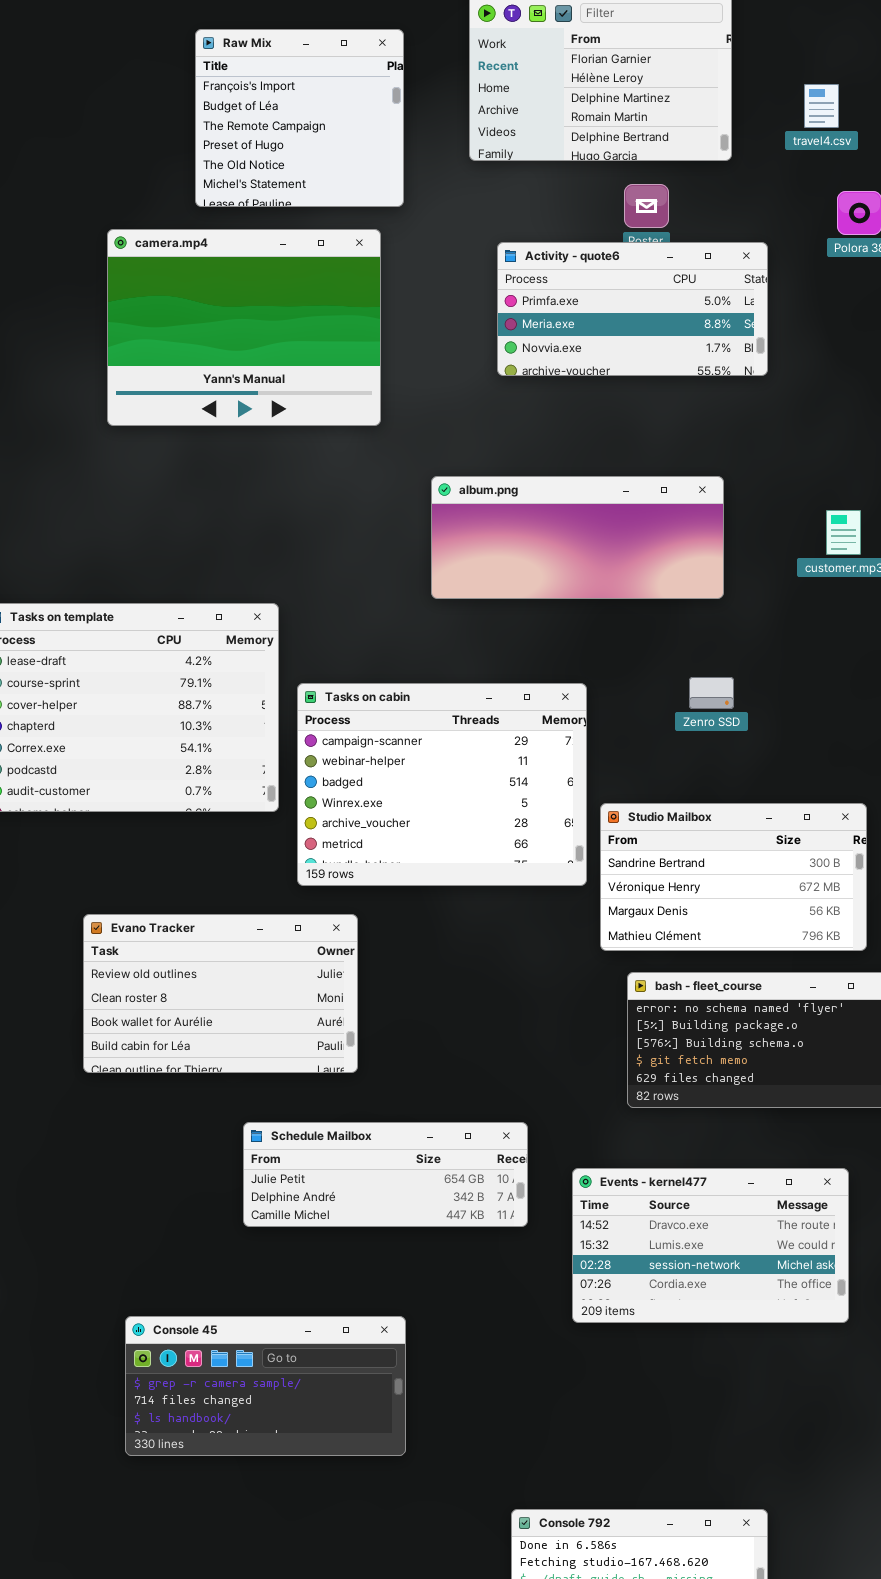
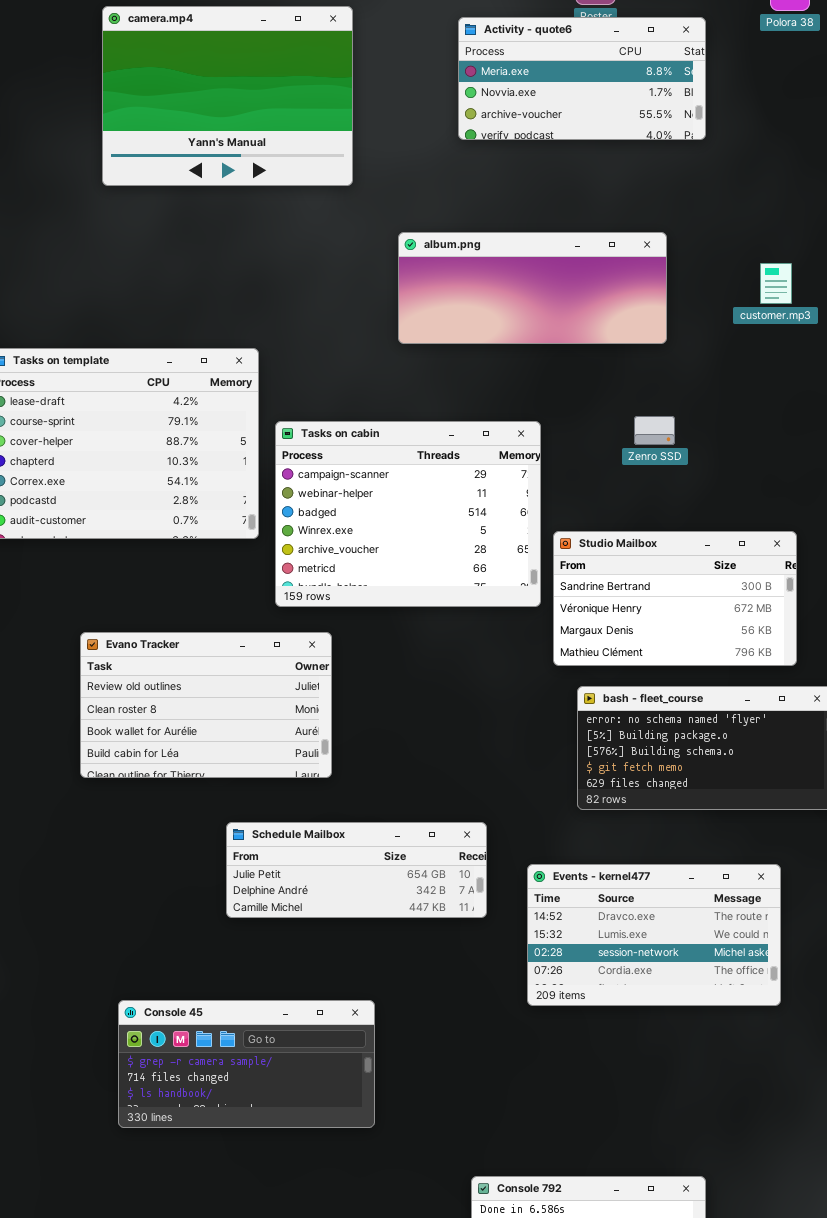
Activity - quote6: [497,242,768,376] -> [458,17,706,140], scrolled down 1 row

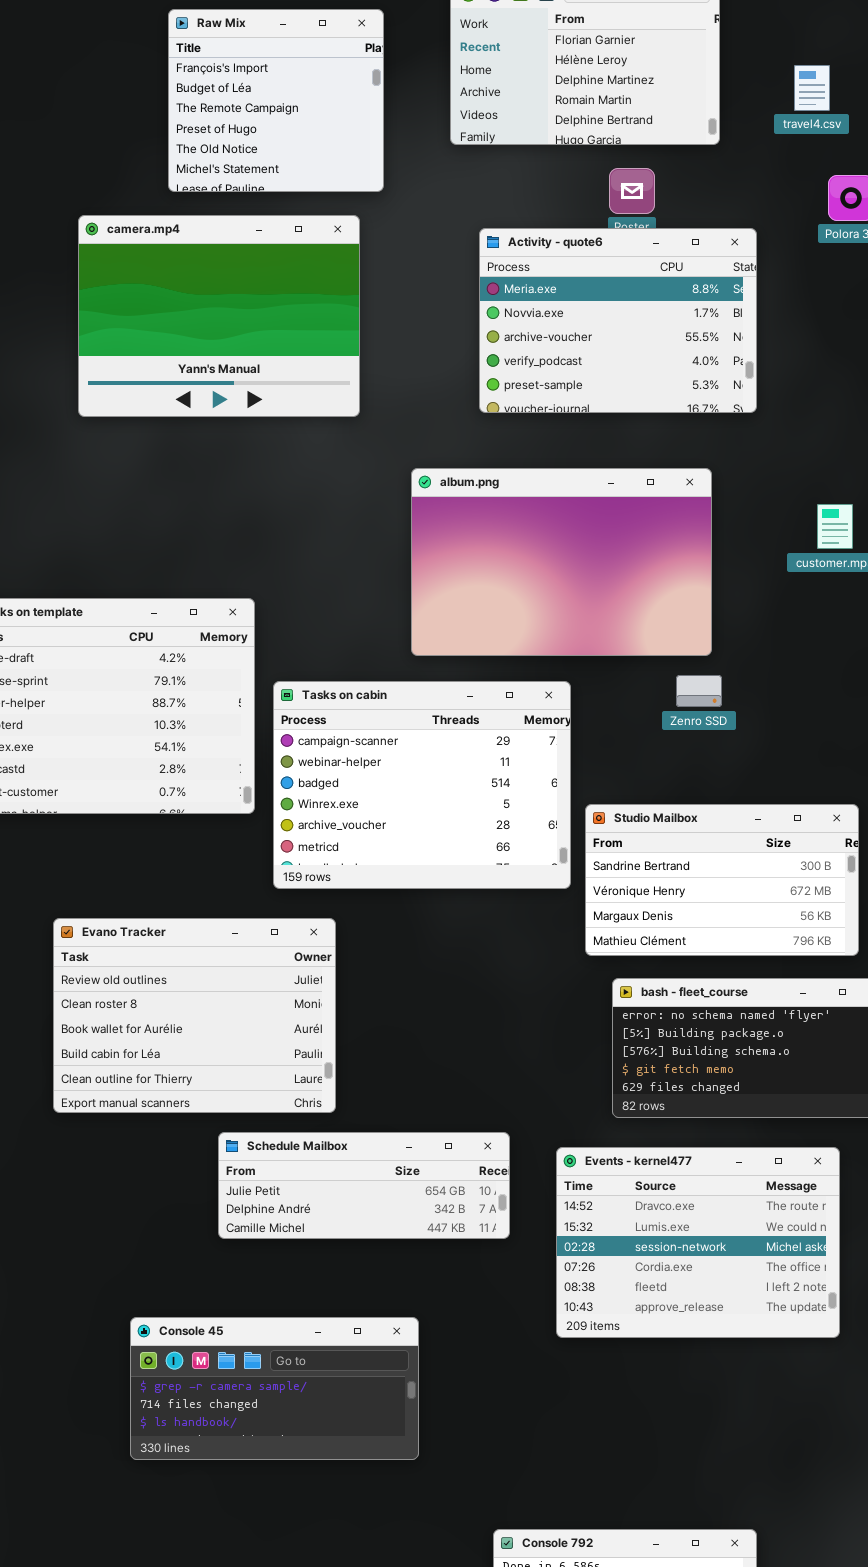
Activity - quote6: [458,17,706,140] -> [479,228,757,413], resized
album.png: [398,232,667,344] -> [411,468,712,656], resized
Evano Tracker: [80,632,332,778] -> [53,918,336,1113], resized
Events - kernel477: [527,864,781,1006] -> [556,1147,840,1338], resized
Console 45: [118,1000,375,1128] -> [130,1317,419,1460], moved

